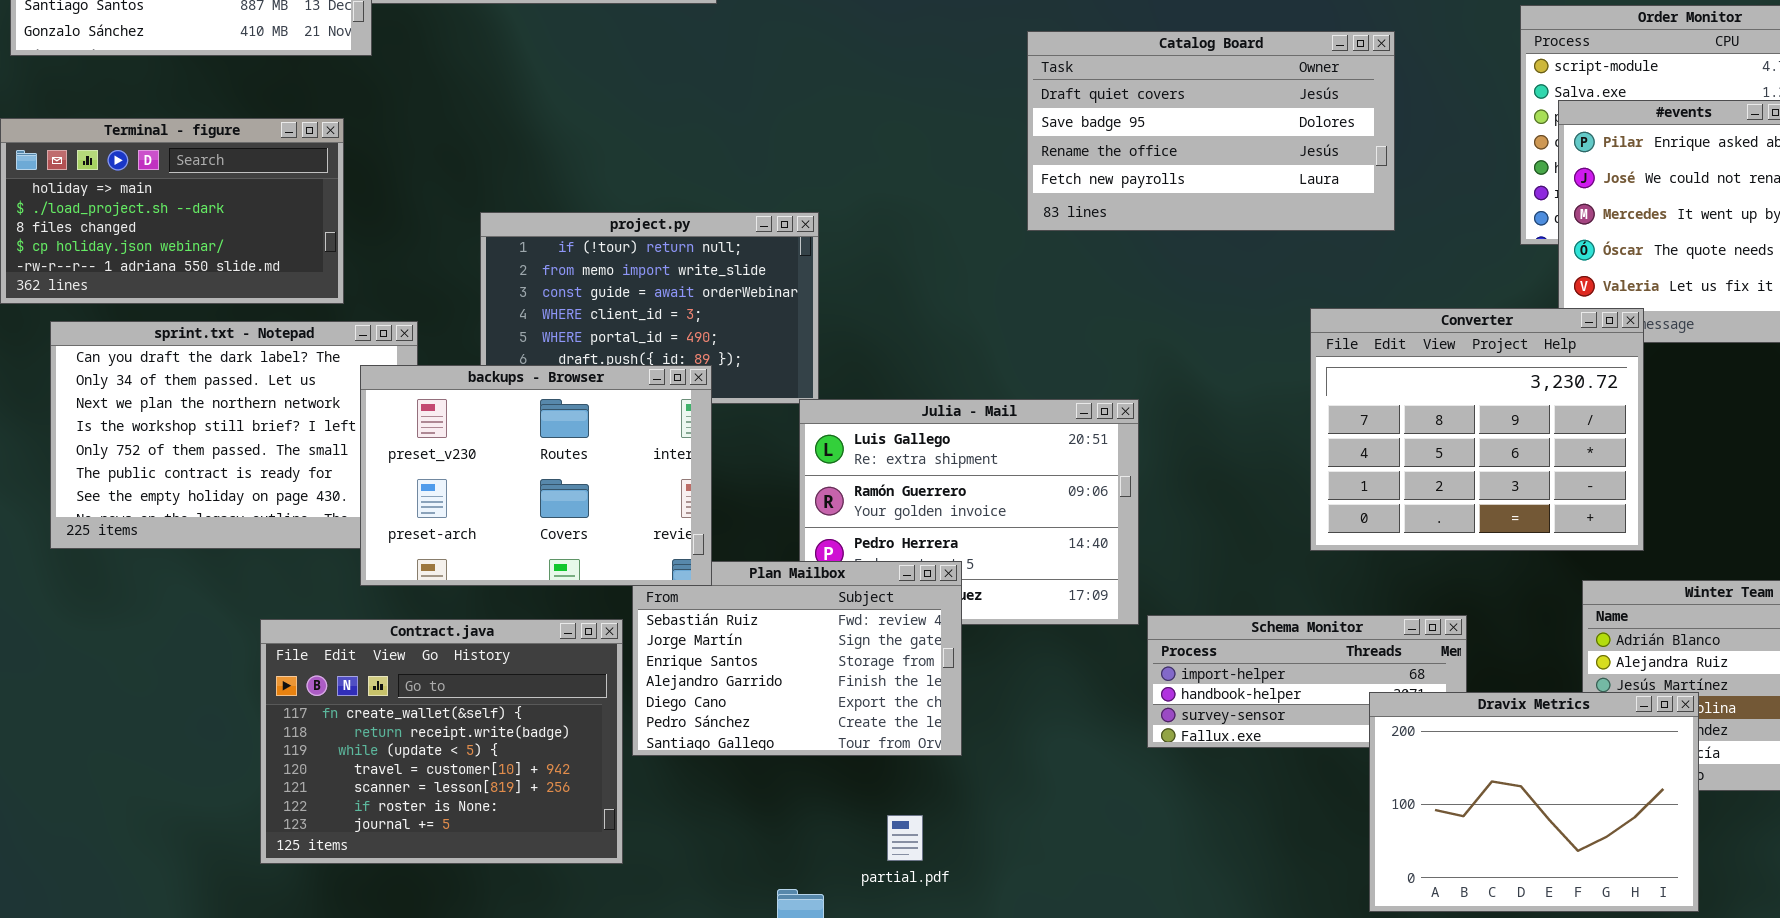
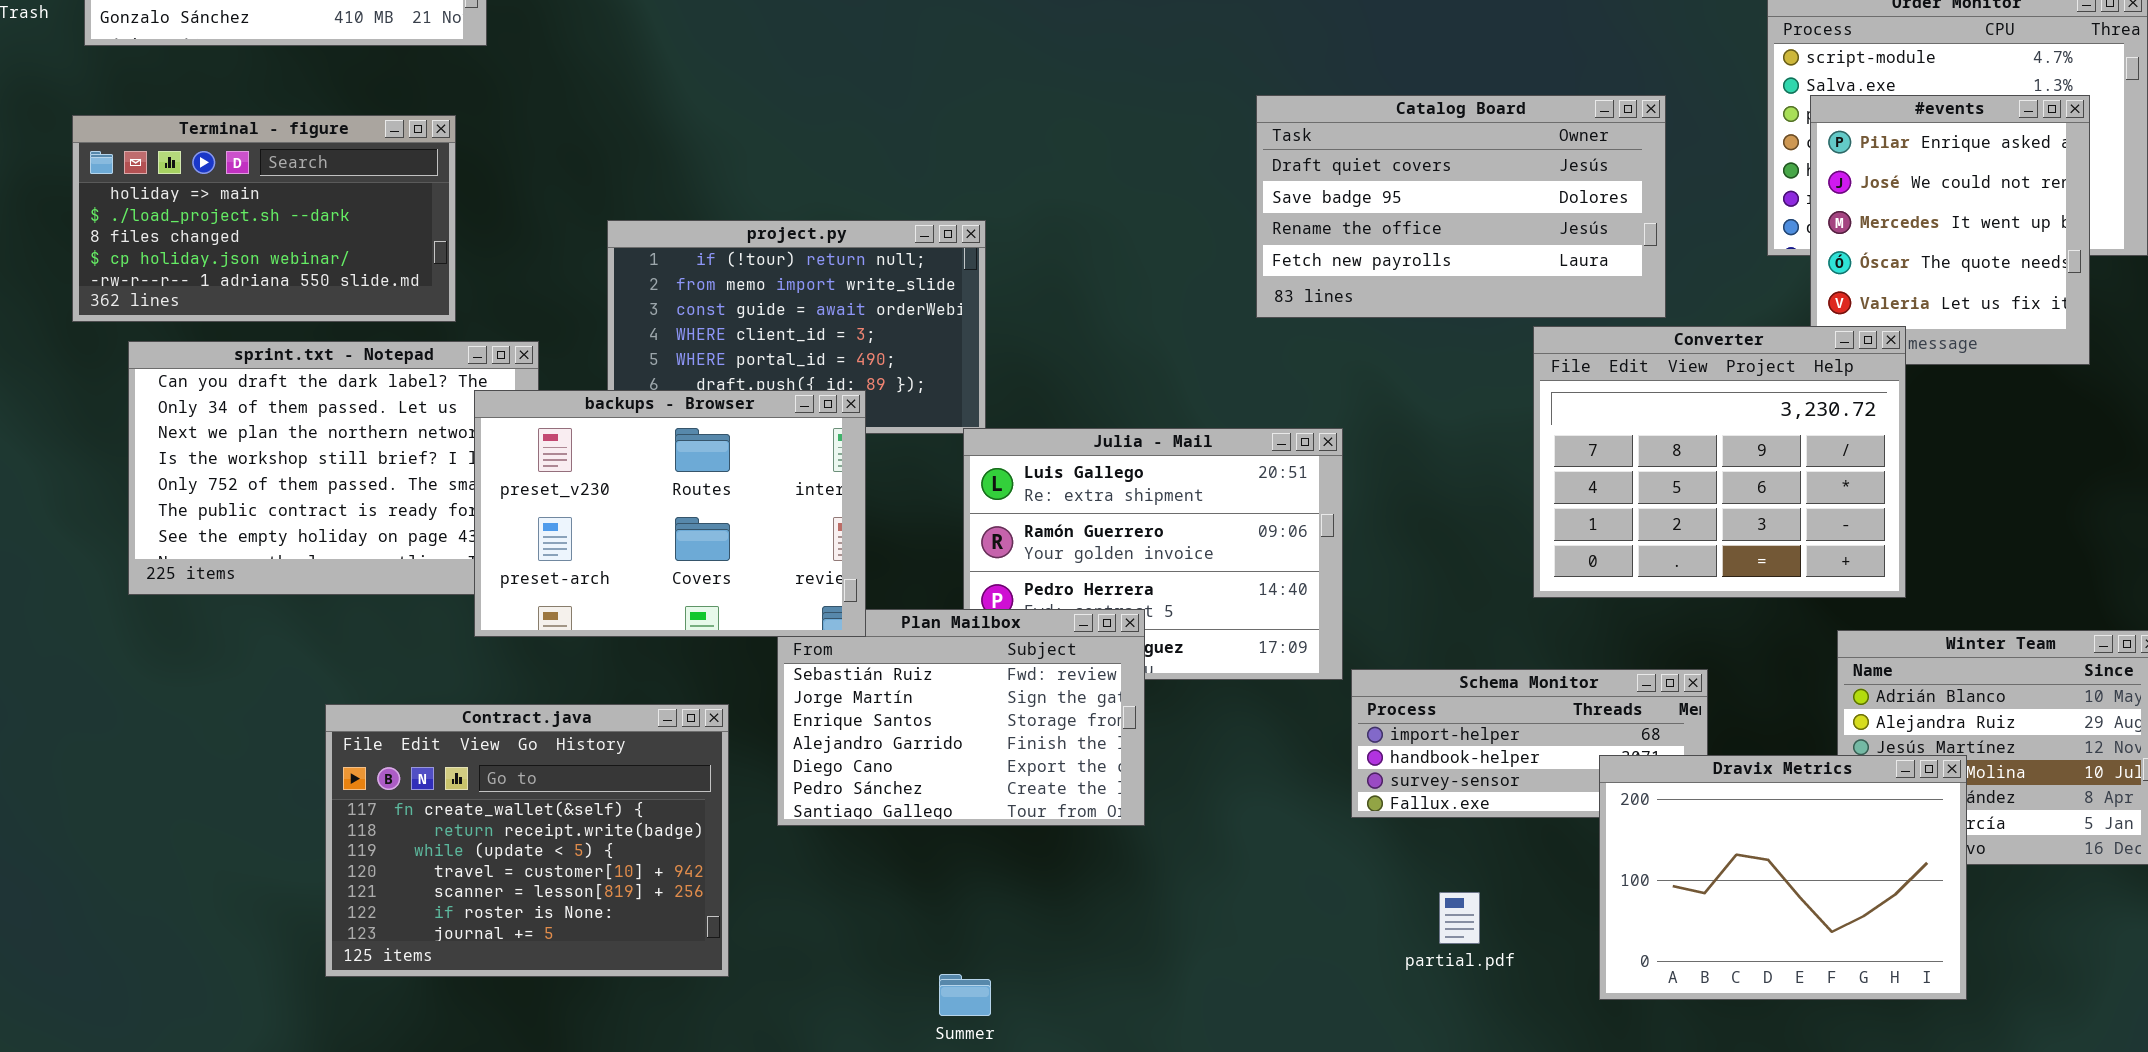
Catalog Board: [1027,31,1395,231] -> [1256,95,1666,318], moved
Contract.java: [260,619,623,864] -> [325,704,729,977], moved
partial.pdf: [887,815,923,861] -> [1439,892,1480,944], moved

